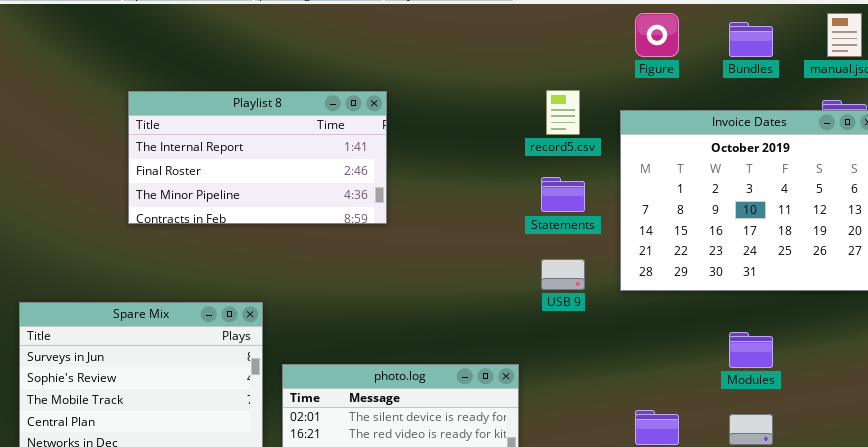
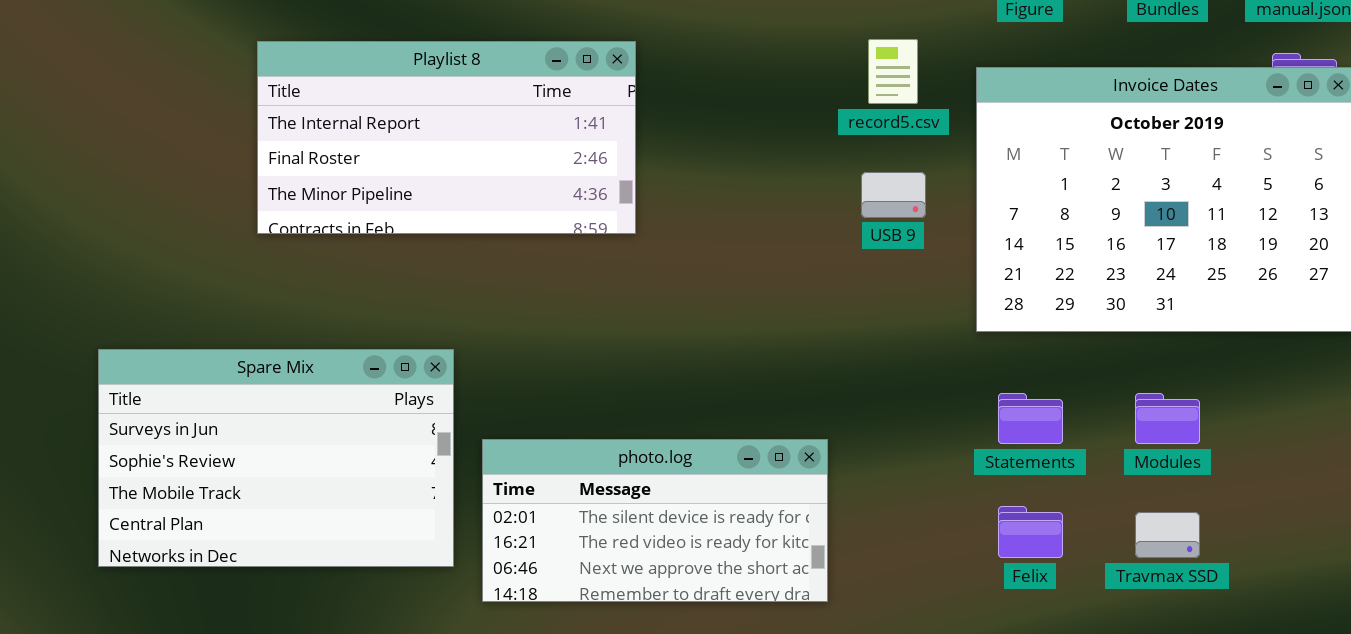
Statements: [541,177,585,212] -> [998,393,1063,444], moved
USB 9: [541,259,585,290] -> [861,172,926,218], moved

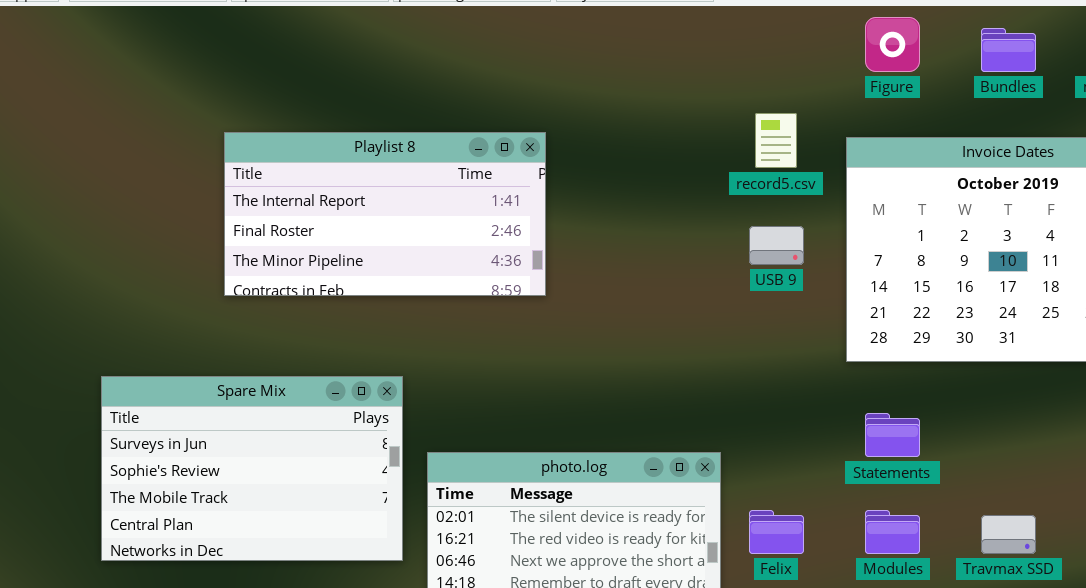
Playlist 8: [257,41,636,234] -> [224,132,546,296], moved
Modules: [1135,393,1200,444] -> [865,510,920,554], moved
Felix: [998,506,1063,558] -> [749,510,804,554], moved

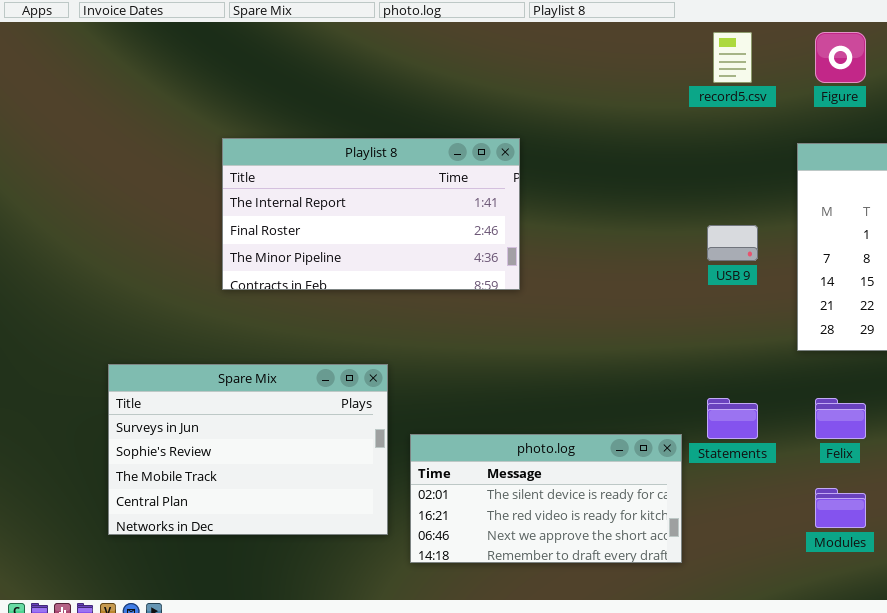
record5.csv: [755,113,797,168] -> [713,32,752,83], moved
Statements: [865,413,920,457] -> [707,398,758,439], moved
Felix: [749,510,804,554] -> [815,398,866,439], moved

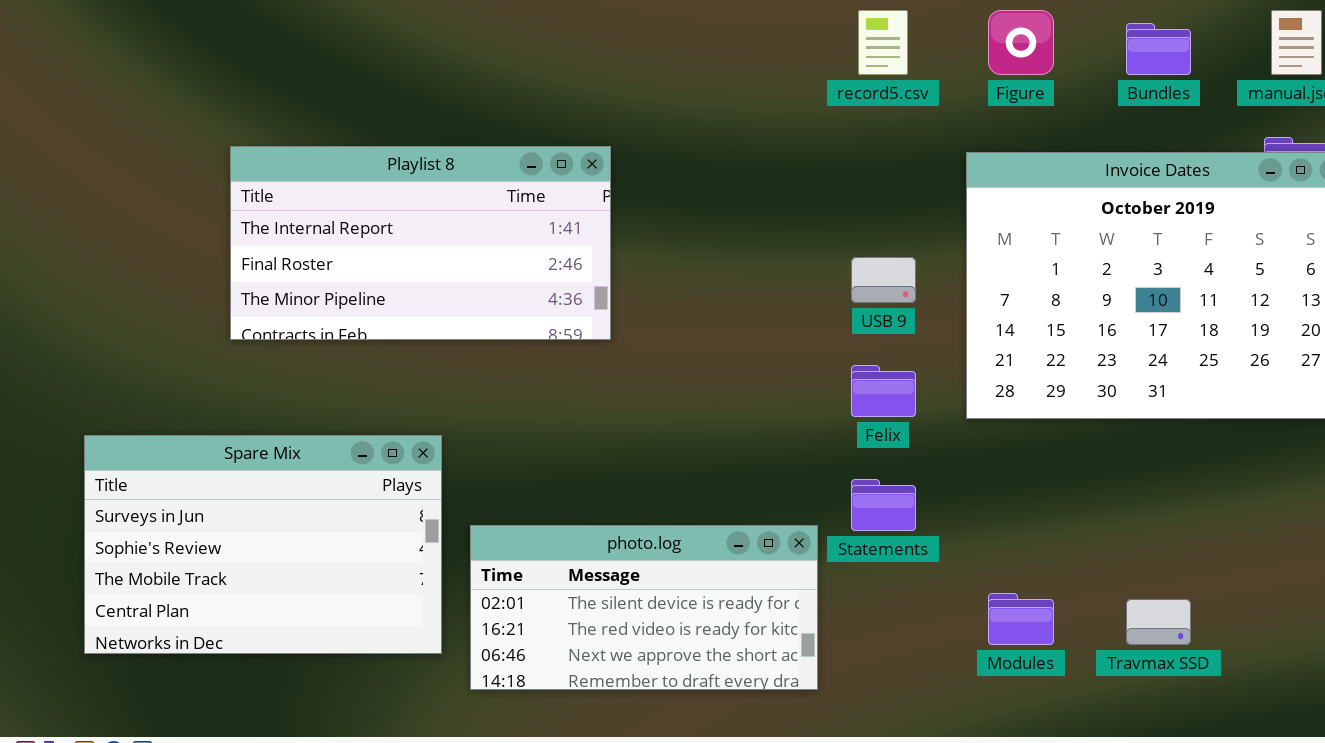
Felix: [815,398,866,439] -> [851,365,916,417], moved

